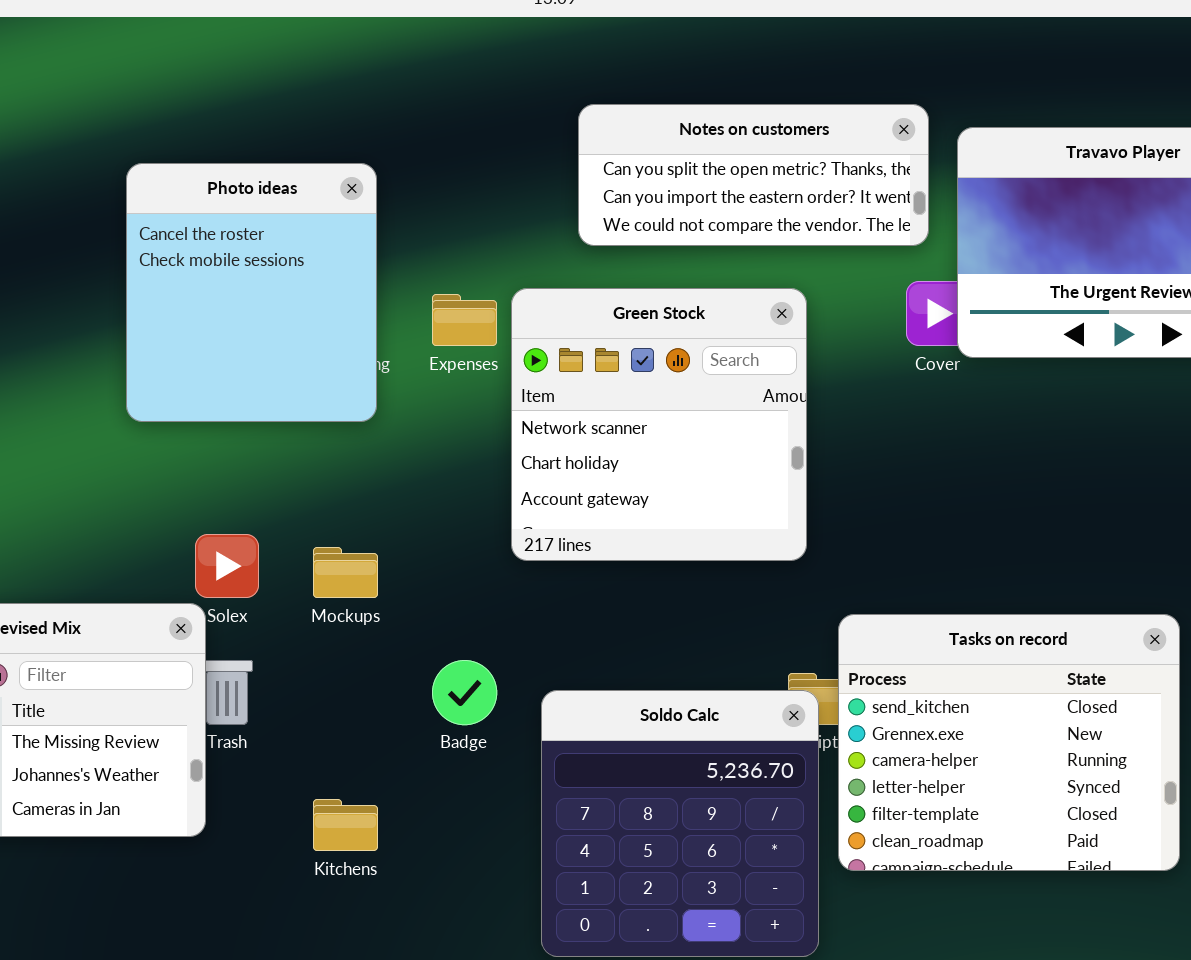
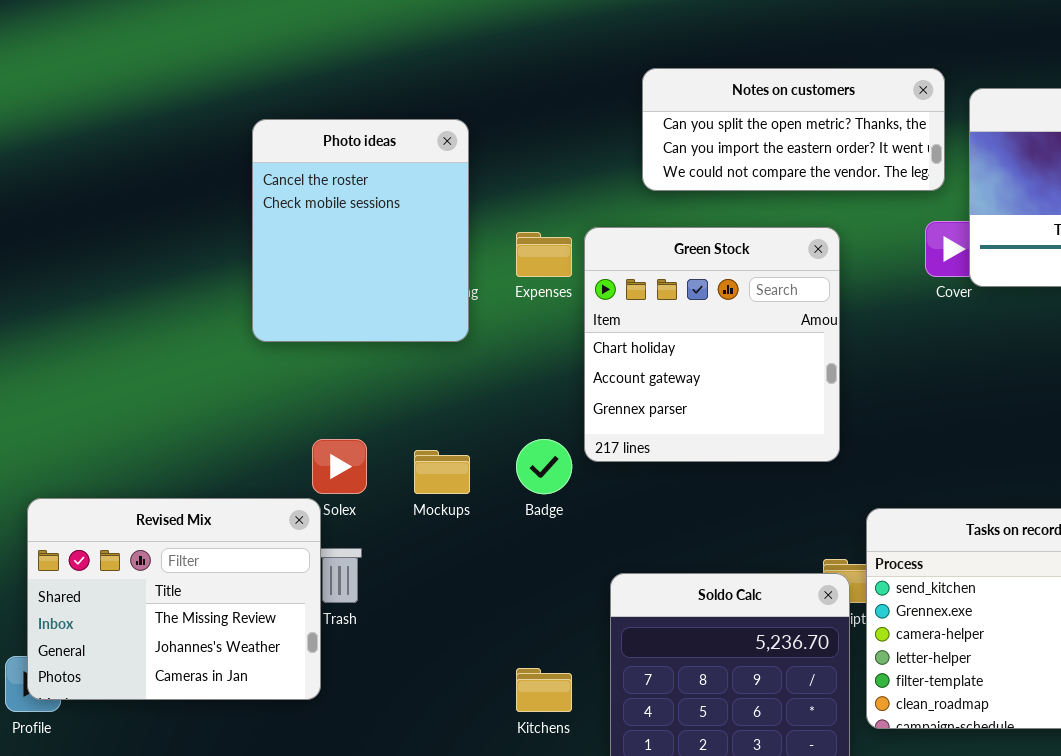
Green Stock: [511,288,807,561] -> [584,227,840,462], scrolled down 1 row
Badge: [432,660,497,725] -> [516,439,572,494], moved
Kitchens: [313,799,378,851] -> [516,668,572,712], moved

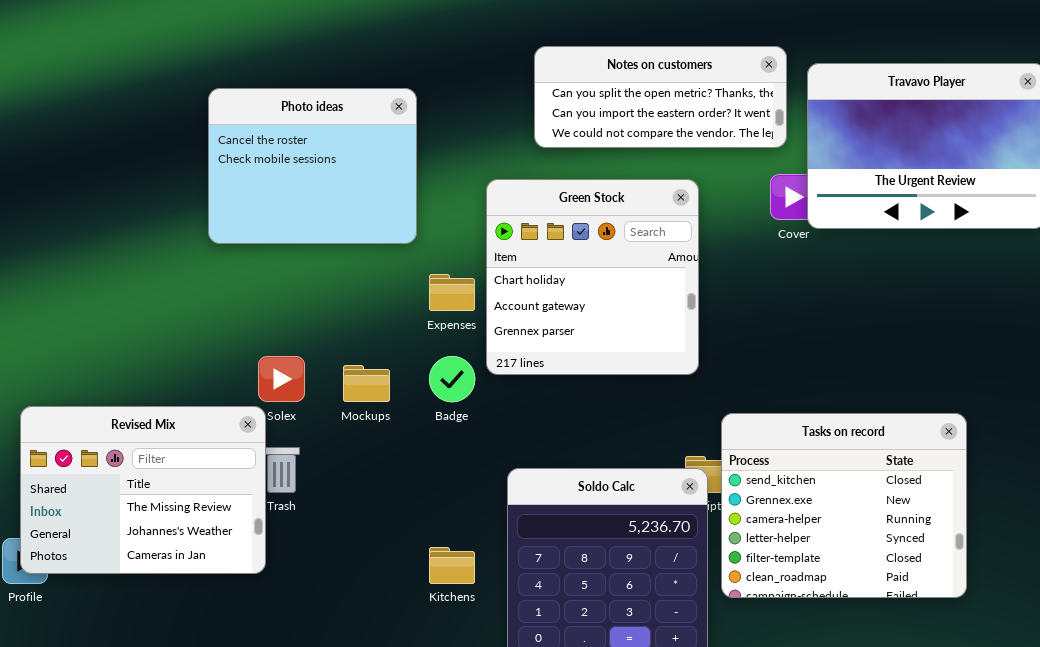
Photo ideas: [252,119,469,342] -> [208,88,417,244], resized
Expenses: [516,232,572,277] -> [429,274,475,311], moved

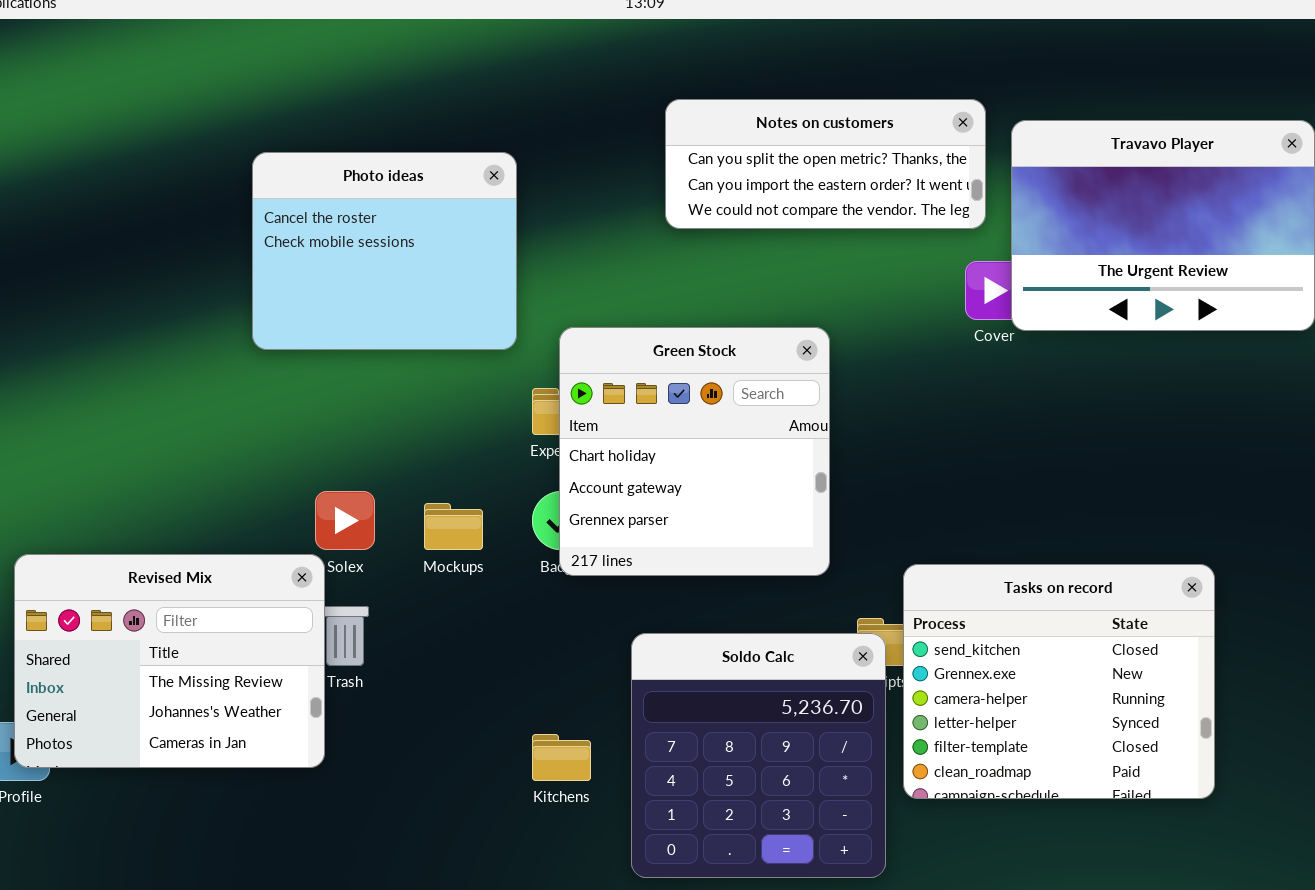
Green Stock: [486,179,699,375] -> [559,327,830,576], moved

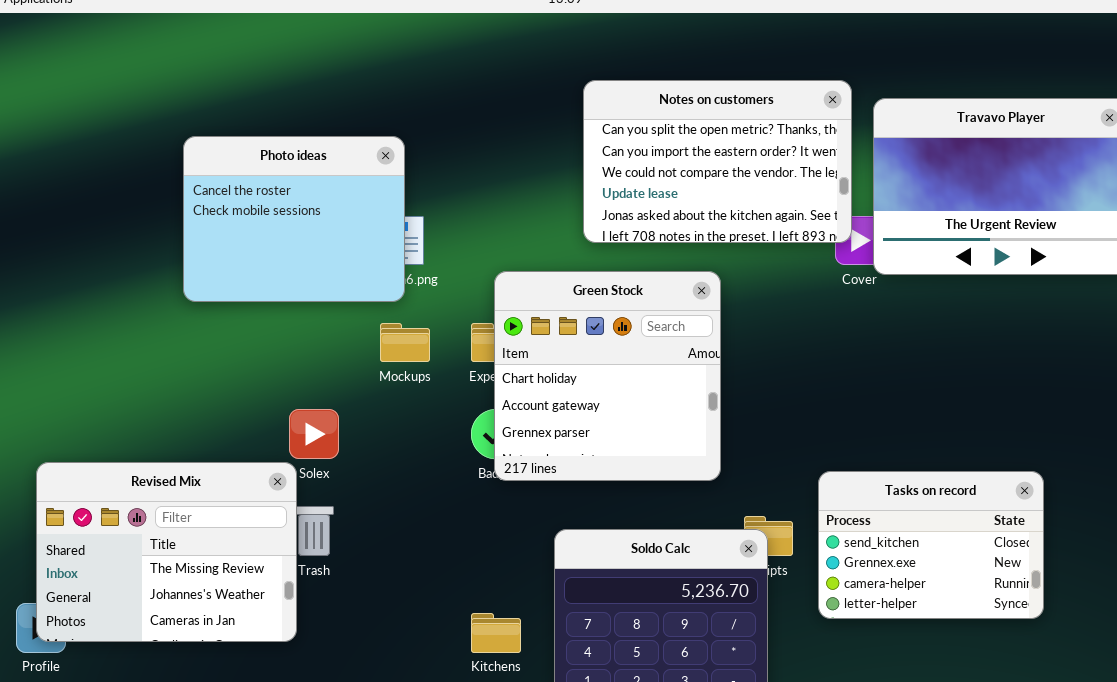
Notes on customers: [665,99,986,229] -> [583,80,852,243], resized
Photo ideas: [252,152,517,350] -> [183,136,405,302], moved
Mockups: [424,503,483,550] -> [380,323,430,362], moved
Tasks on record: [903,564,1215,799] -> [818,471,1044,619], resized

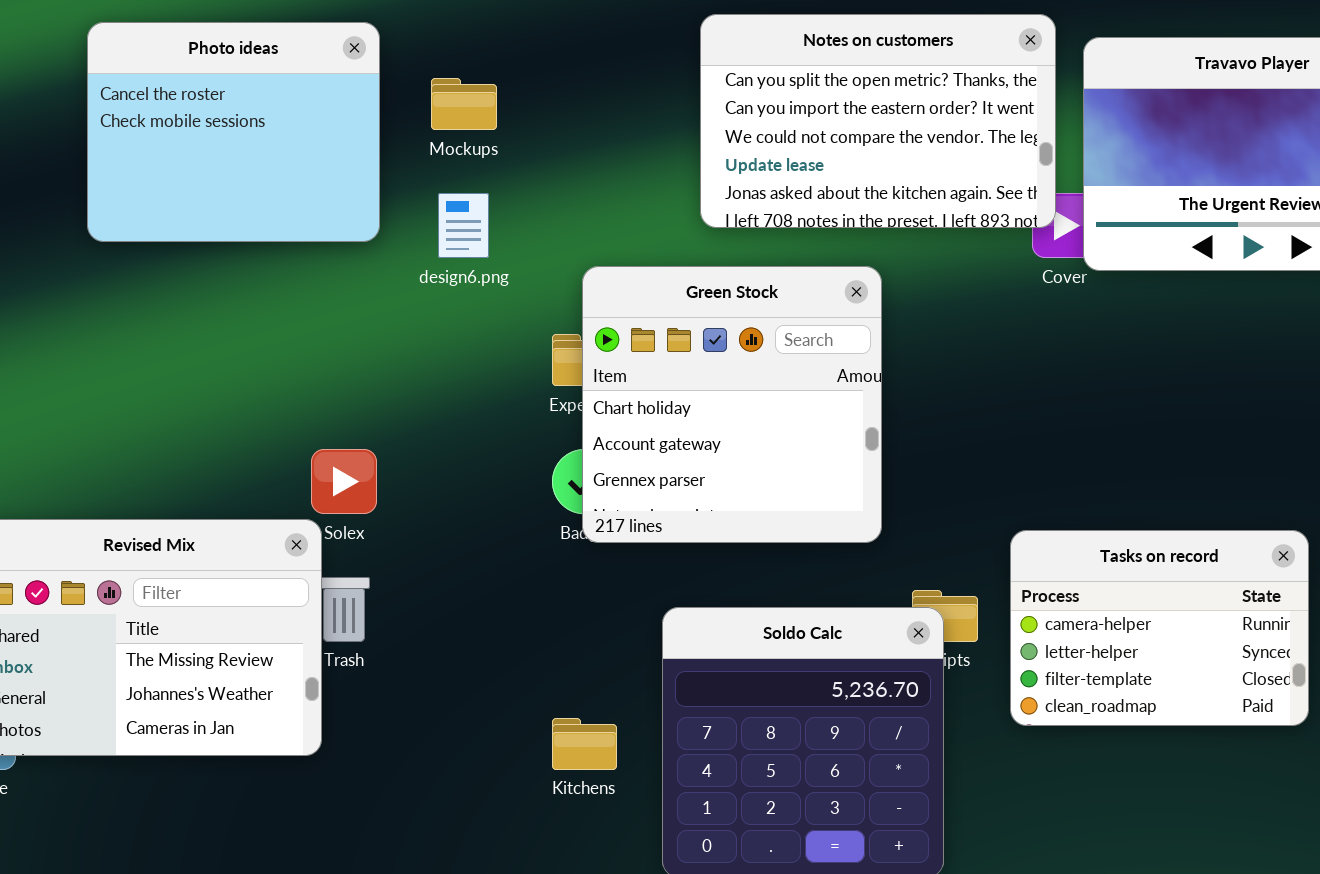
Photo ideas: [183,136,405,302] -> [87,22,380,242], moved
Mockups: [380,323,430,362] -> [431,78,497,130], moved
Tasks on record: [818,471,1044,619] -> [1010,530,1309,726], scrolled down 2 rows

